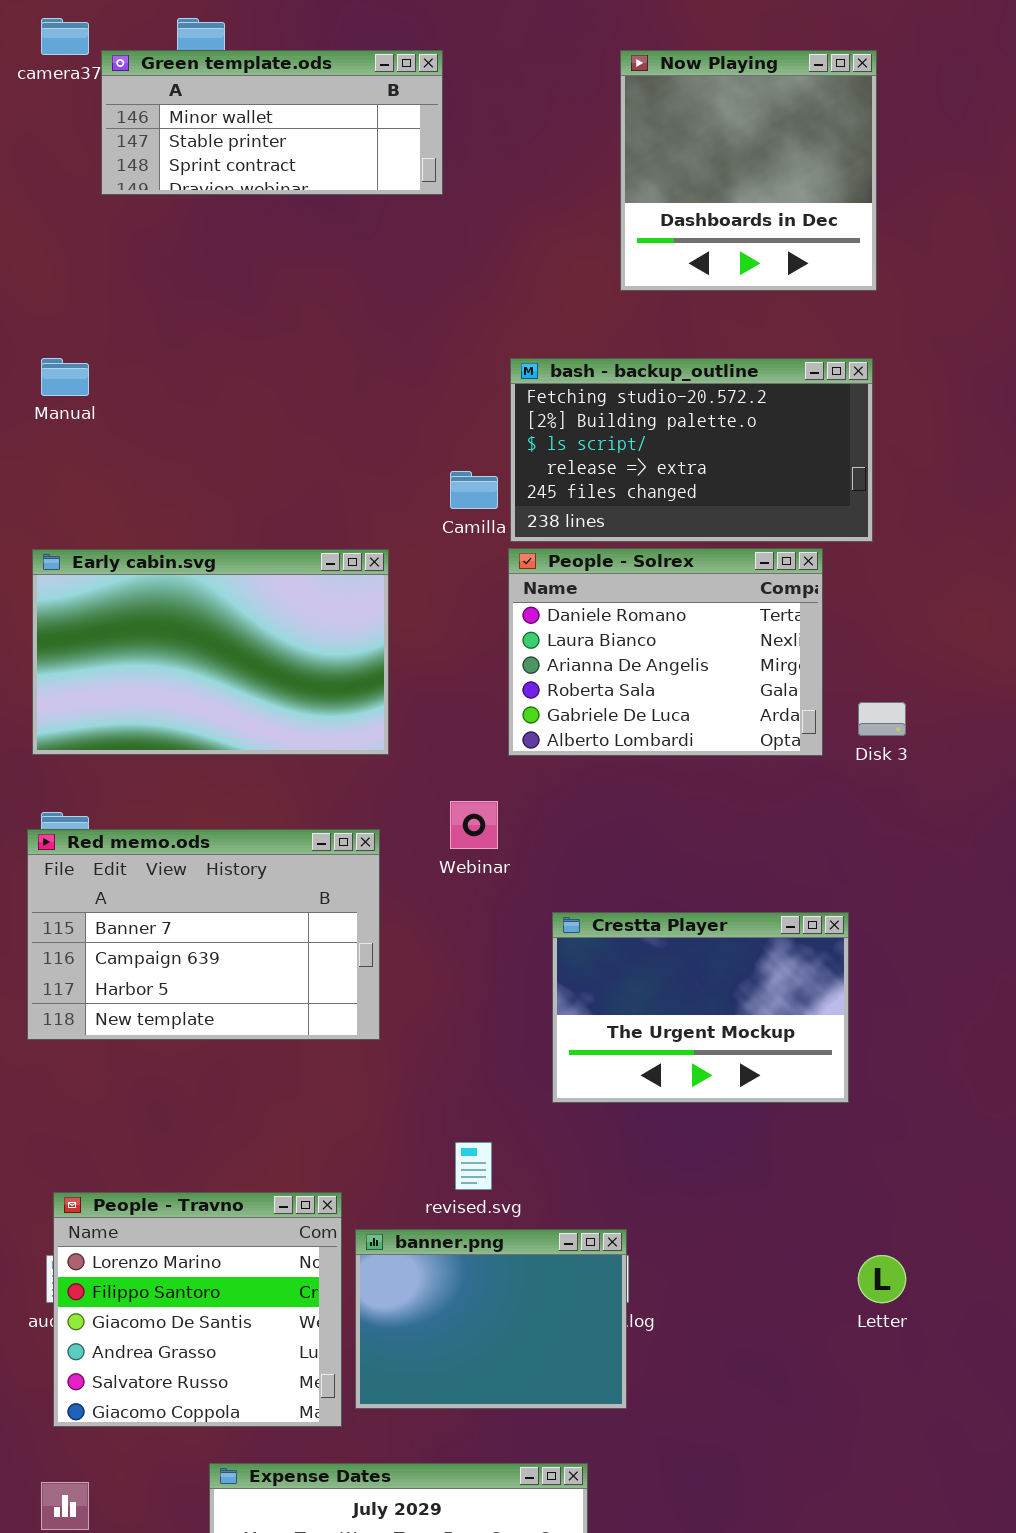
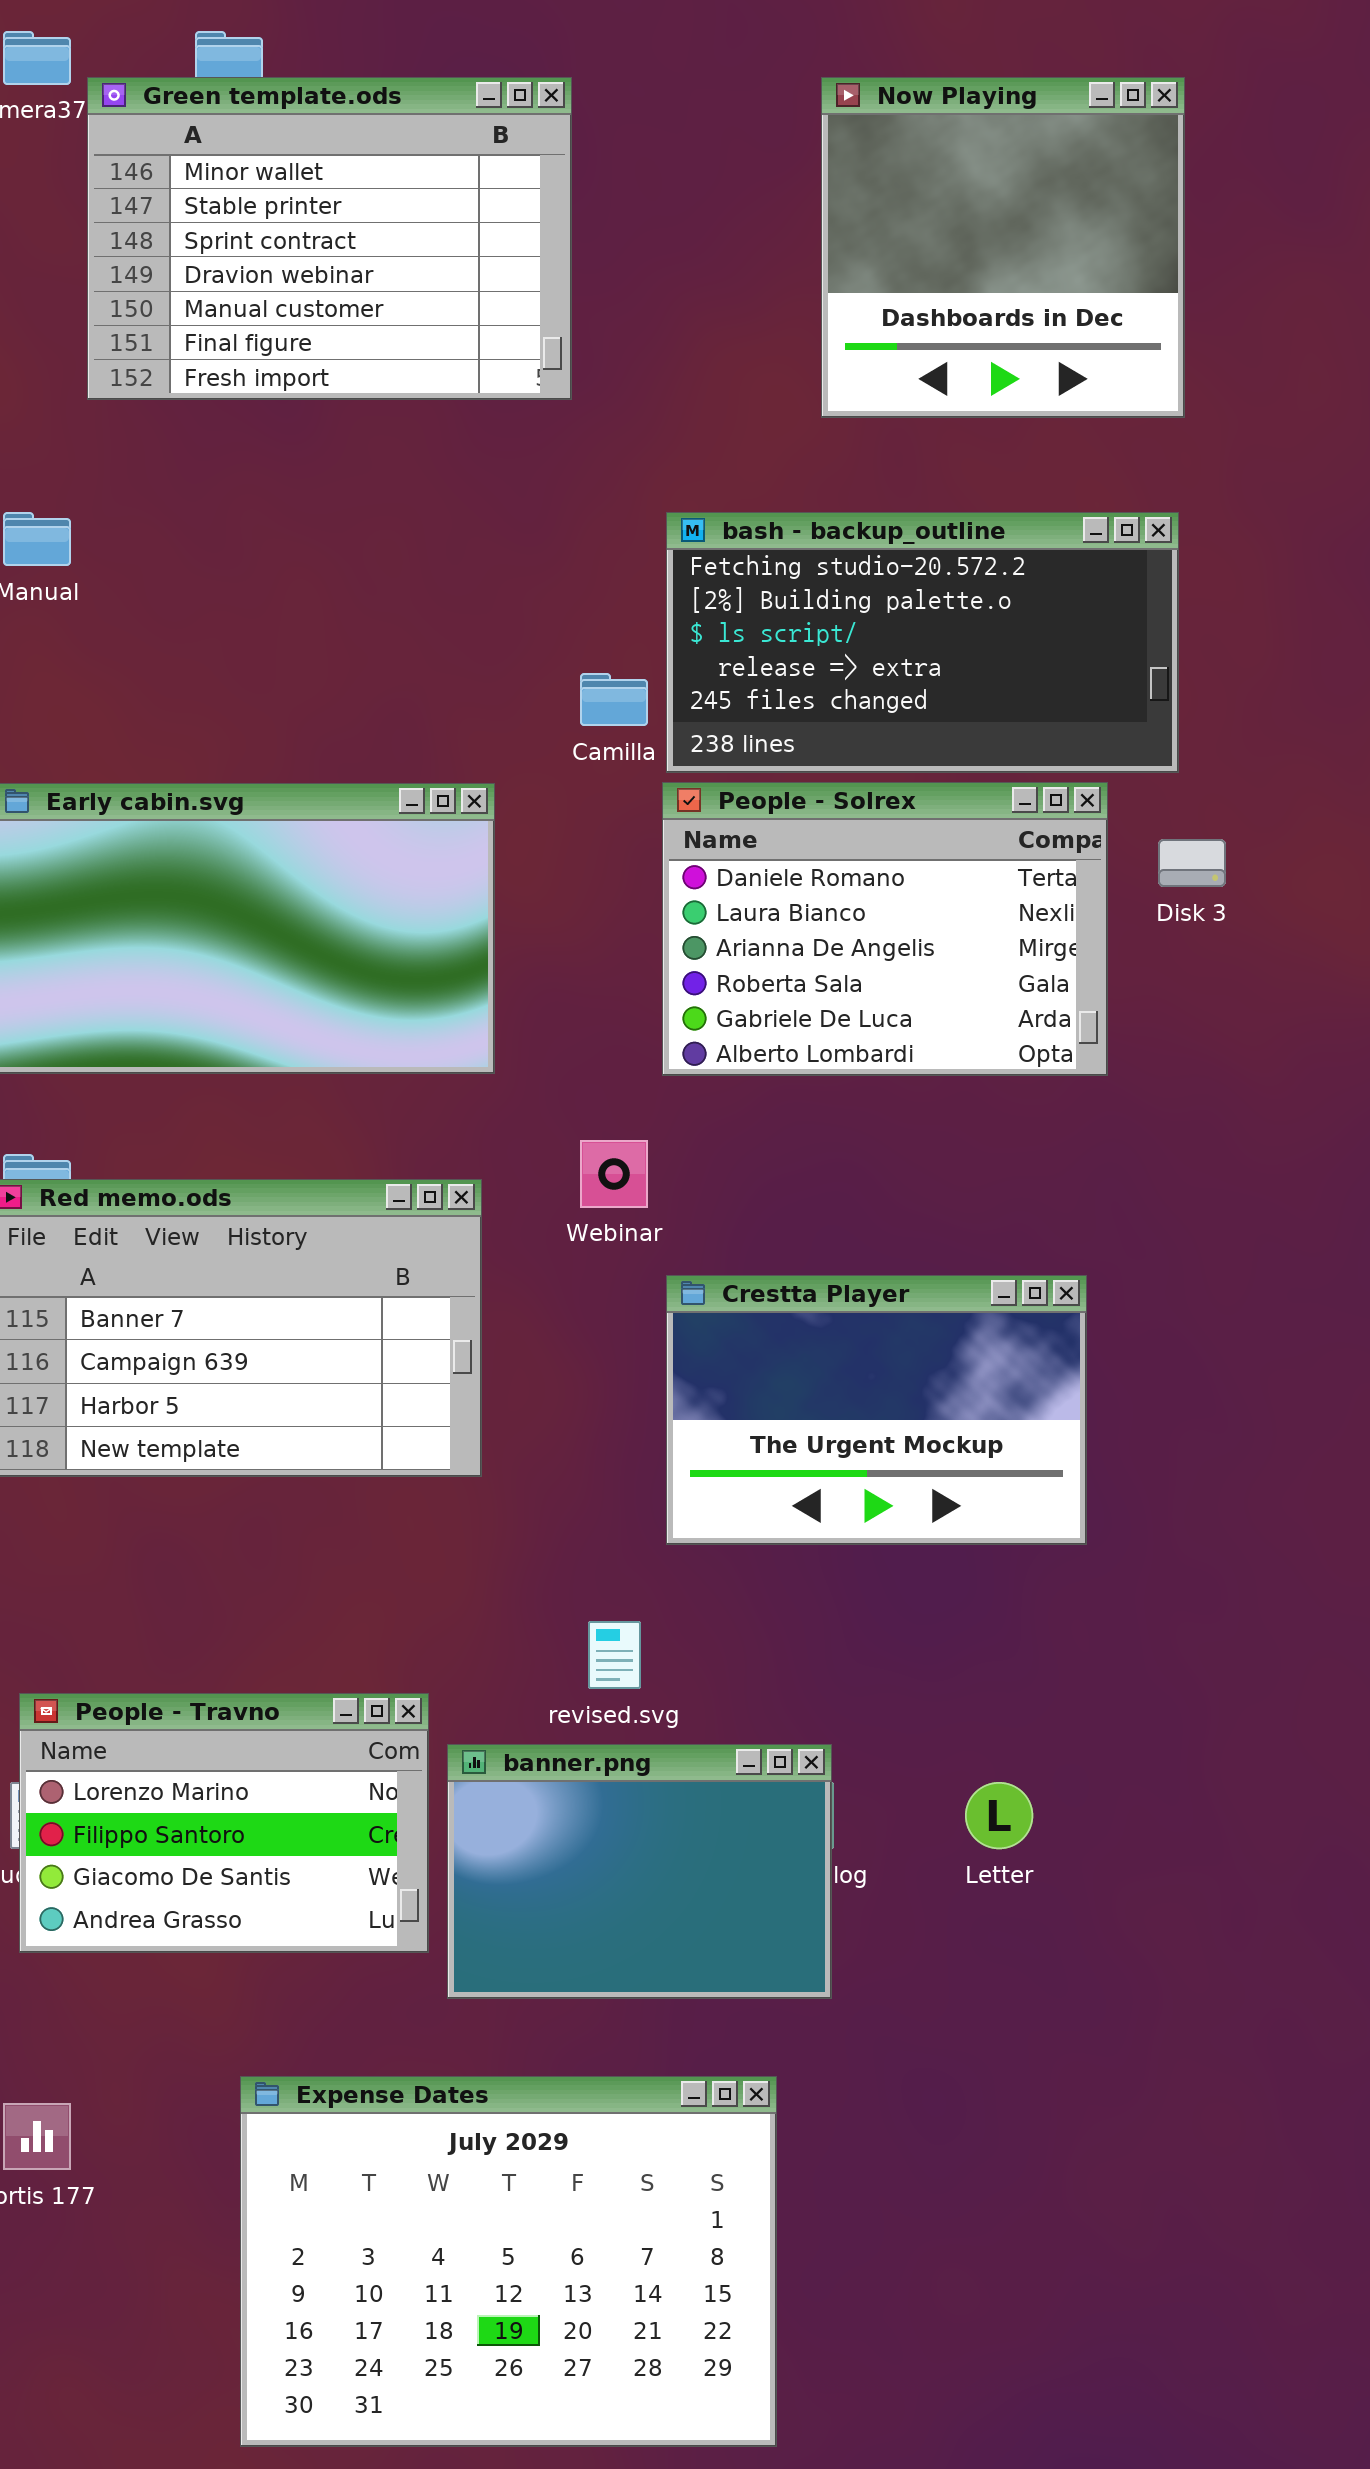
Green template.ods: [101,50,443,195] -> [87,77,572,400], resized
Disk 3: [858,702,906,736] -> [1158,839,1226,887], moved
Crestta Player: [552,912,849,1103] -> [666,1275,1087,1545], moved
People - Travno: [53,1192,342,1427] -> [19,1693,429,1953], resized
Letter: [858,1255,906,1303] -> [965,1782,1033,1849], moved

